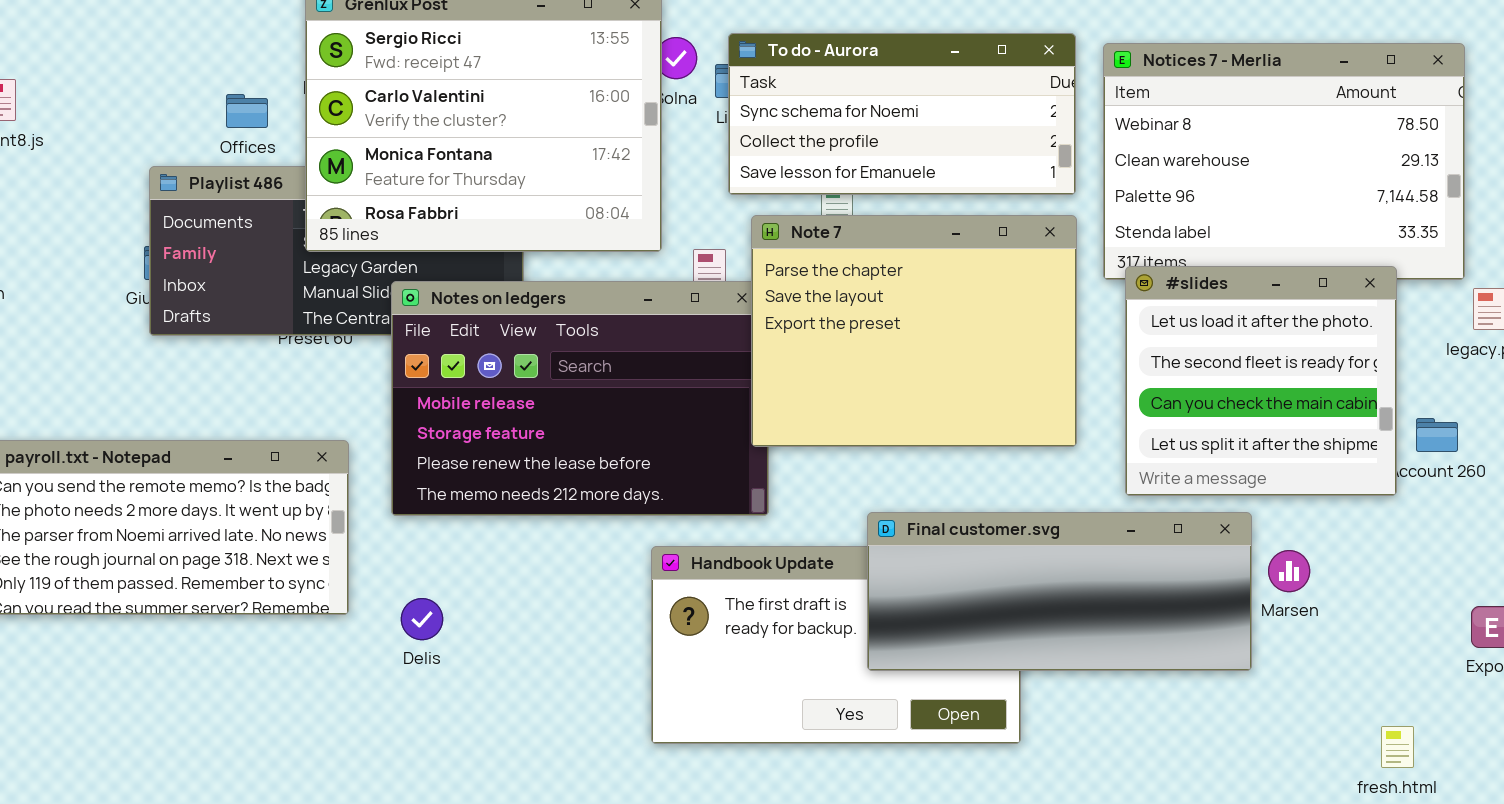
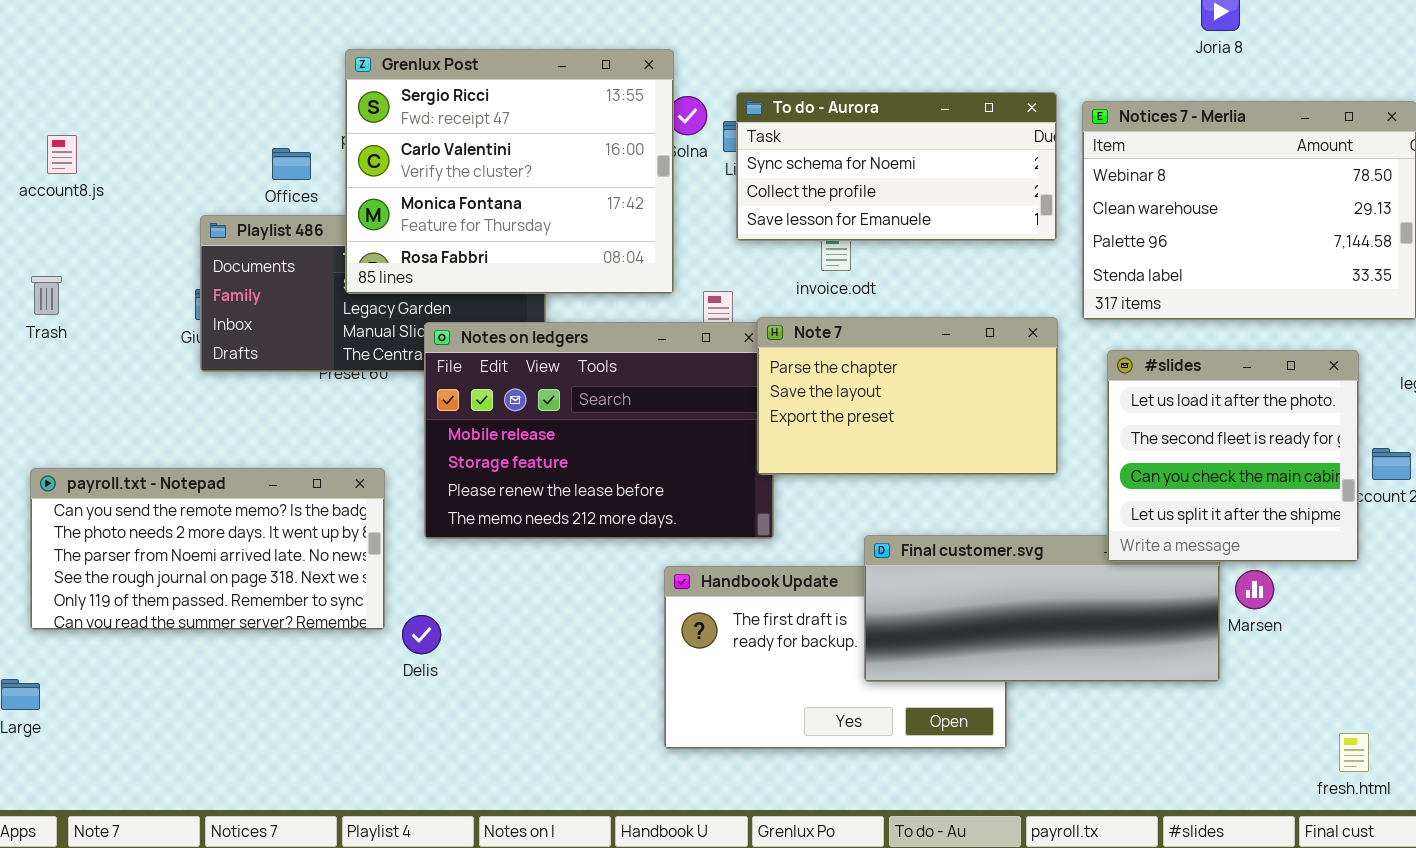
Note 7: [751,215,1077,447] -> [757,317,1058,475], resized
#slides: [1125,266,1397,496] -> [1107,350,1359,562], moved
Delis: [401,598,443,640] -> [402,615,441,654], moved

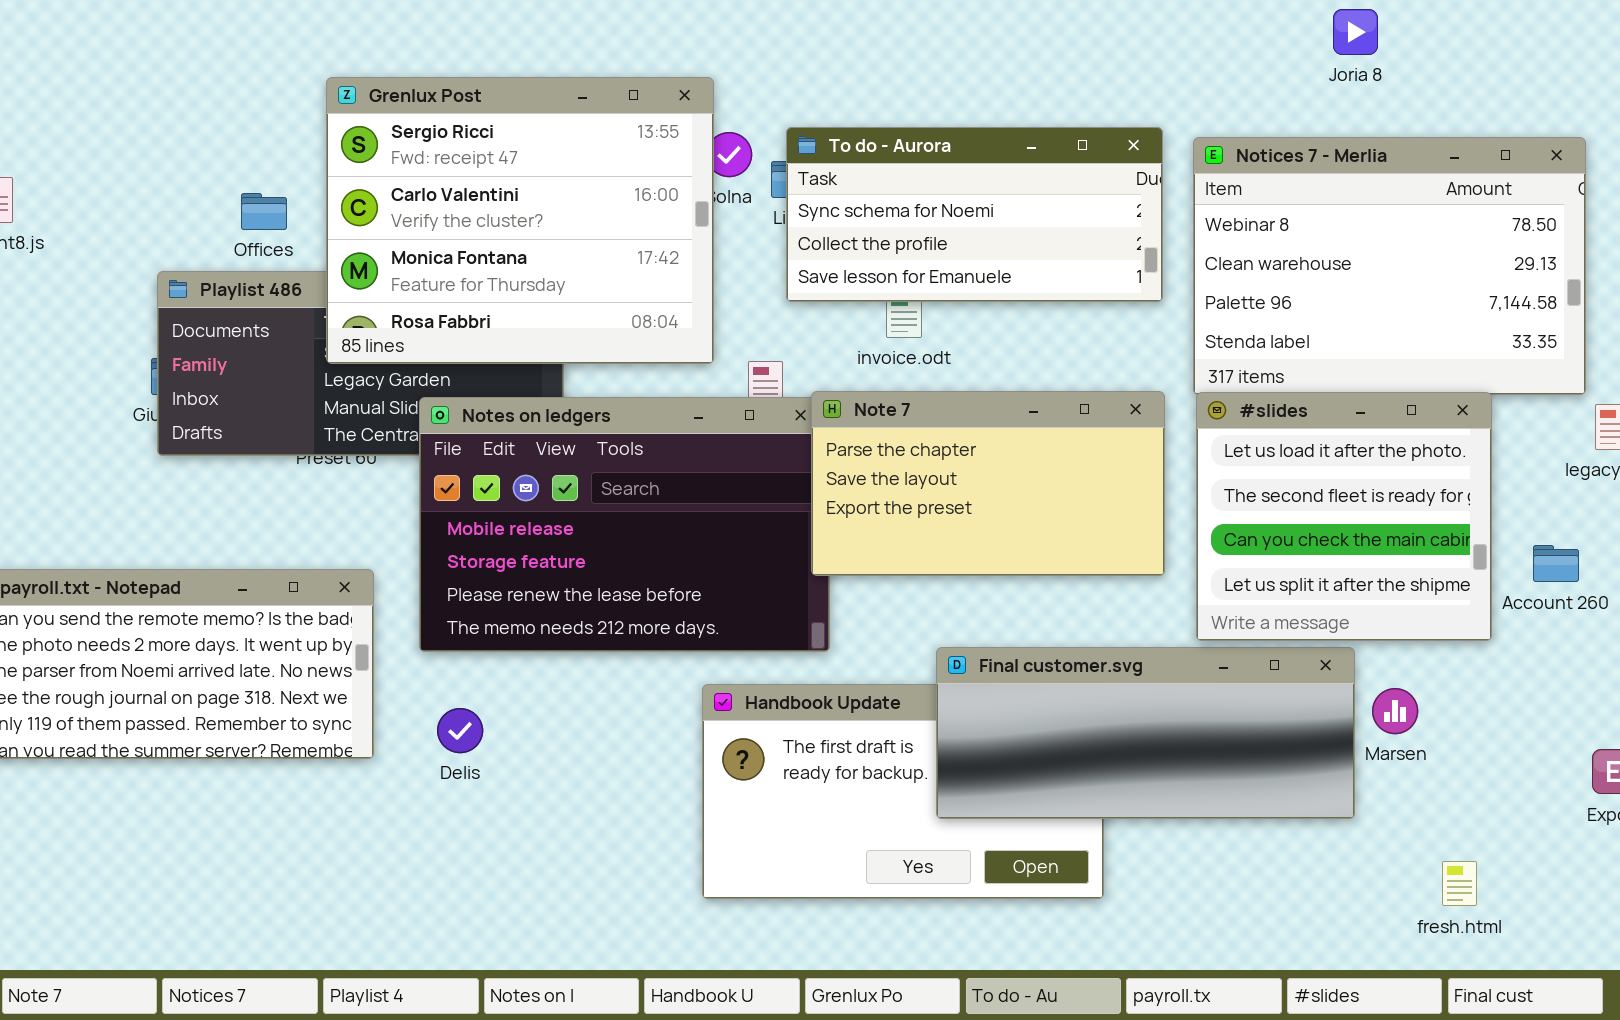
#slides: [1107,350,1359,562] -> [1196,392,1492,641], moved
Delis: [402,615,441,654] -> [437,708,483,753], moved
fresh.html: [1339,733,1369,772] -> [1442,861,1477,906], moved

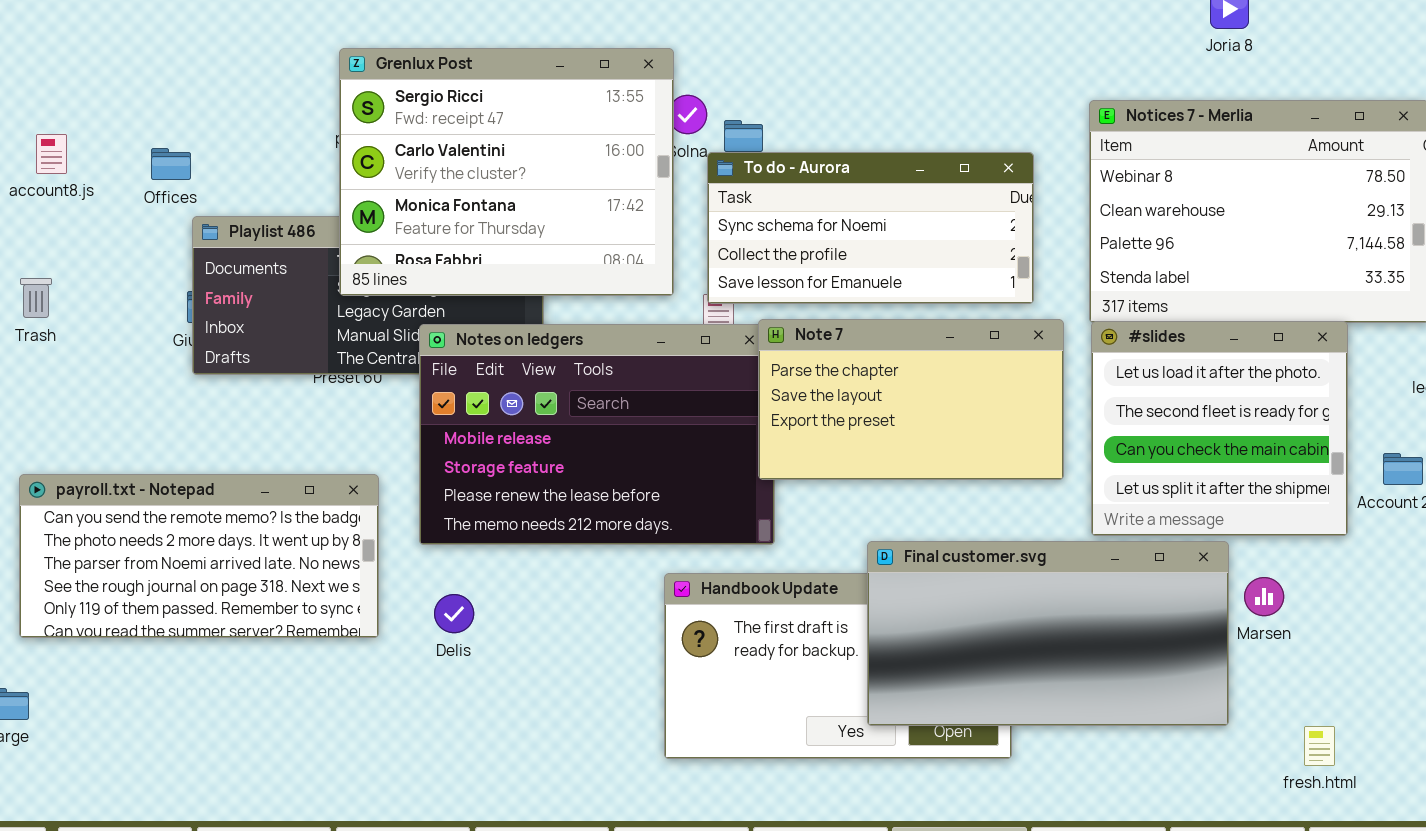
To do - Aurora: [786,127,1163,302] -> [707,152,1034,304], moved
Offices: [241,193,287,230] -> [151,148,191,180], moved
Final customer.svg: [936,647,1355,819] -> [867,541,1229,726], resized

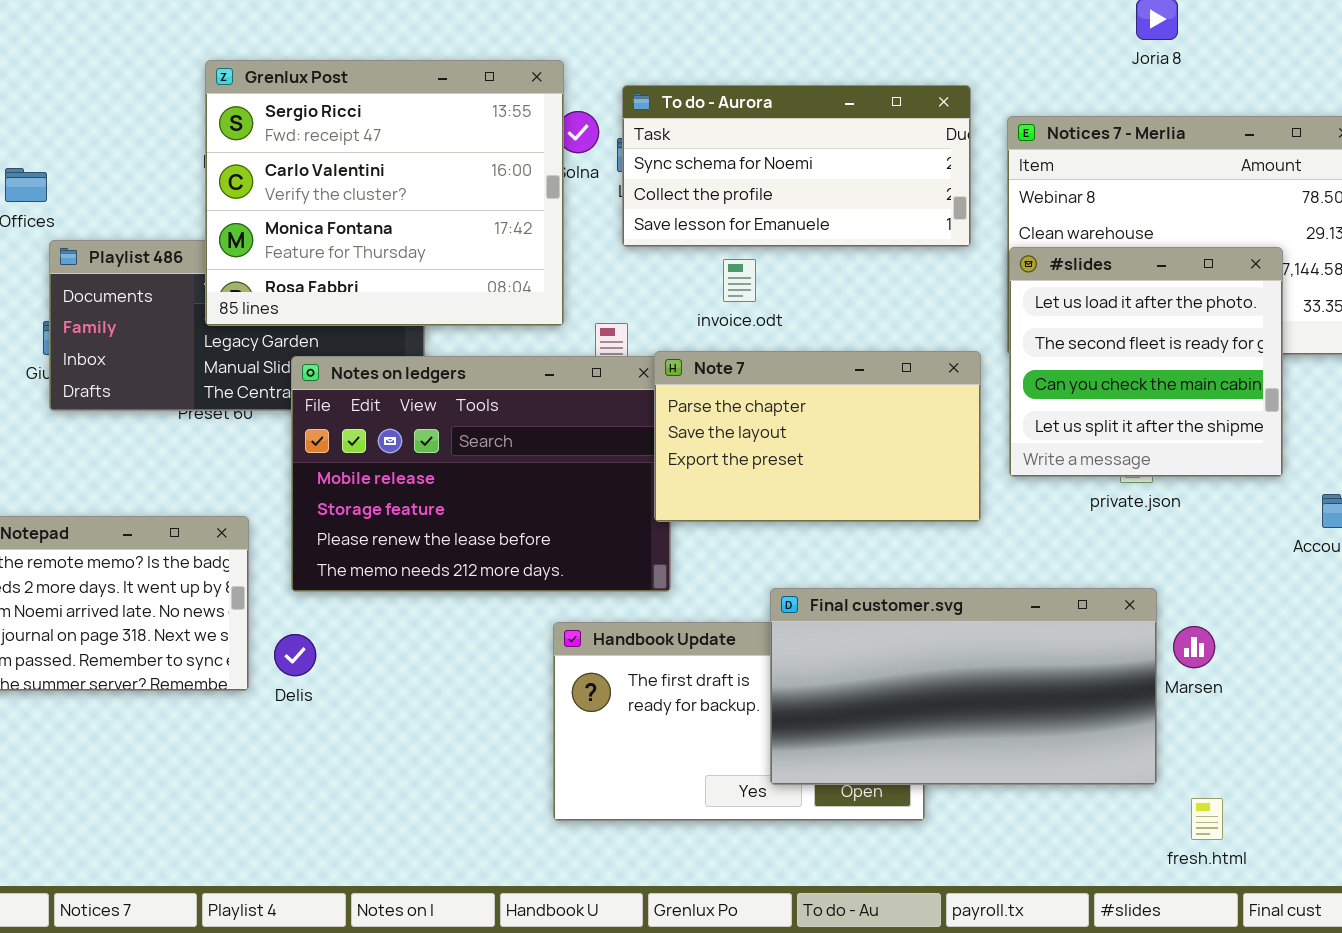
To do - Aurora: [707,152,1034,304] -> [622,85,971,247], moved
#slides: [1091,321,1348,536] -> [1009,247,1283,477], moved
Delis: [434,594,474,633] -> [274,634,316,676], moved
fresh.html: [1304,726,1335,766] -> [1191,798,1223,840], moved

